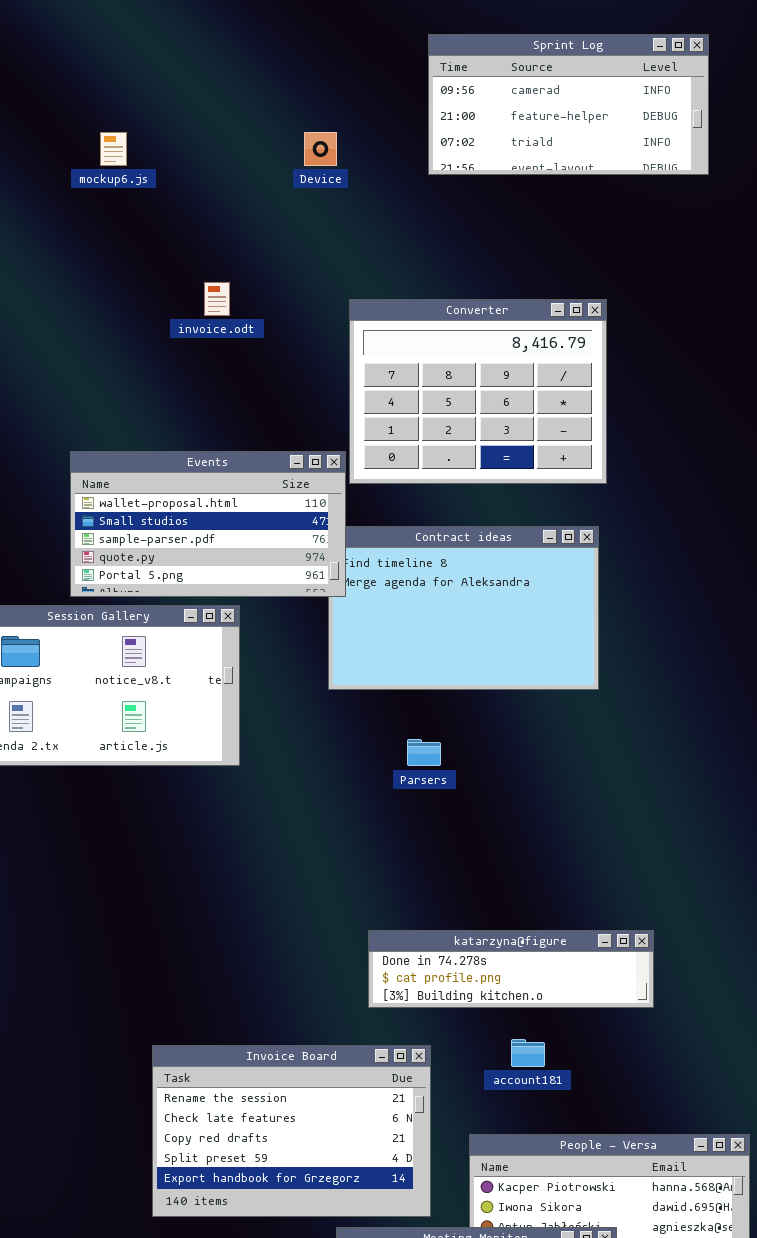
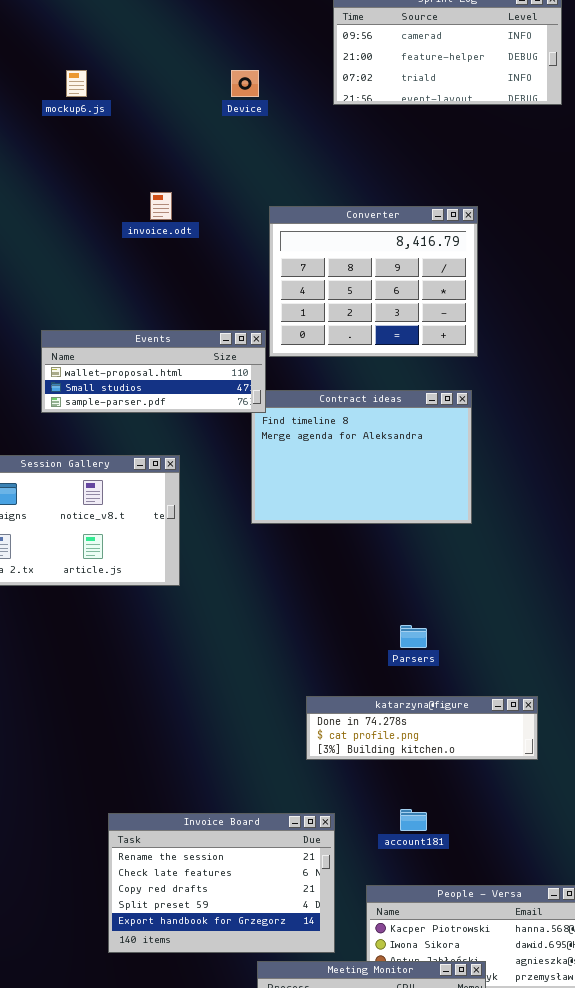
Events: [70,451,346,597] -> [41,330,266,413], resized
Parsers: [407,739,441,766] -> [400,625,427,648], moved
katarzyna@figure: [368,930,654,1008] -> [306,696,538,760], moved

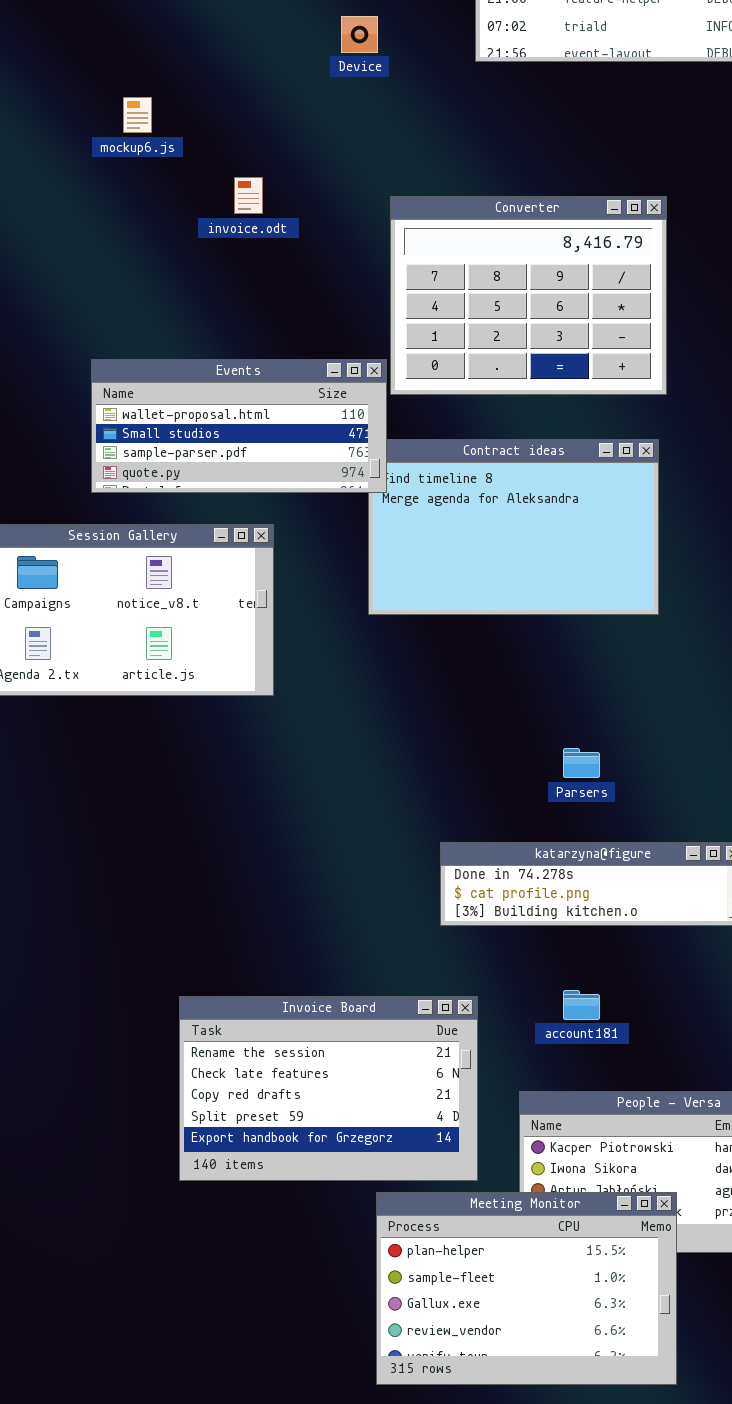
mockup6.js: [66,70,87,97] -> [123,97,152,133], moved
Events: [41,330,266,413] -> [91,359,387,493], resized

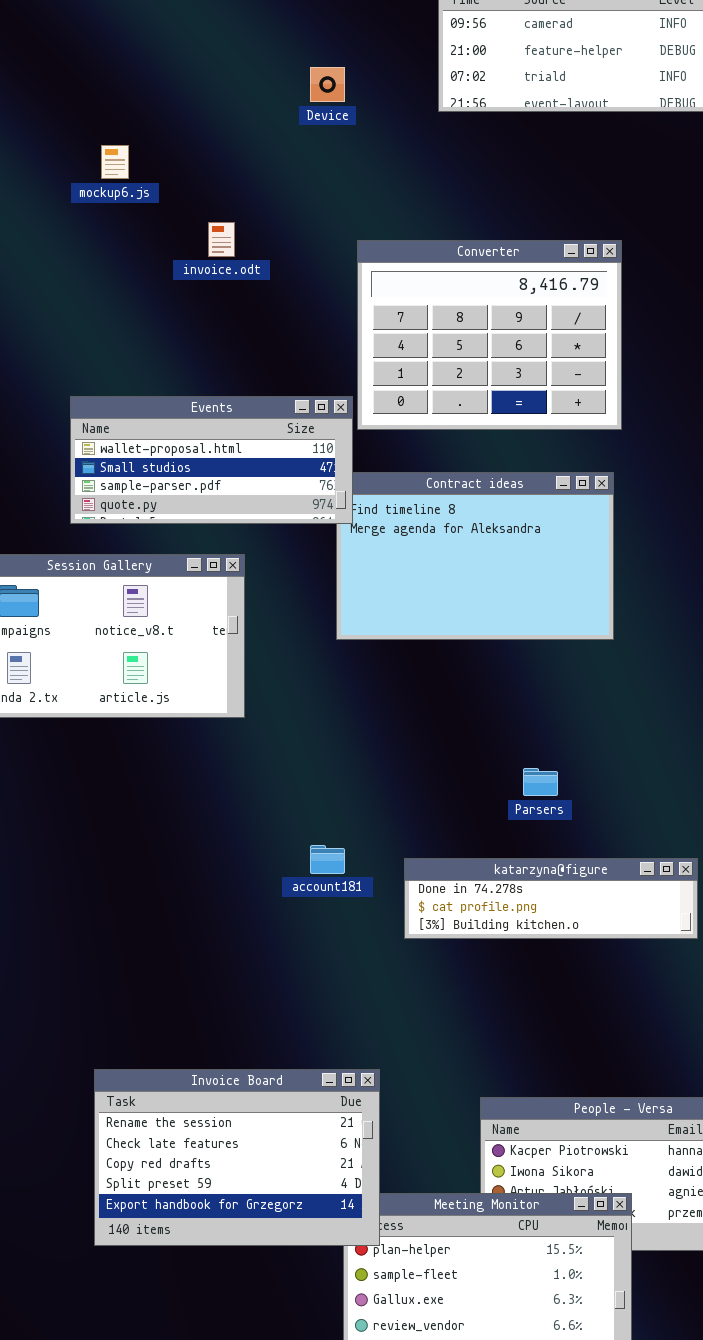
account181: [563,990,600,1020] -> [310,845,345,874], moved
Invoice Board: [179,996,478,1181] -> [94,1069,380,1246], moved

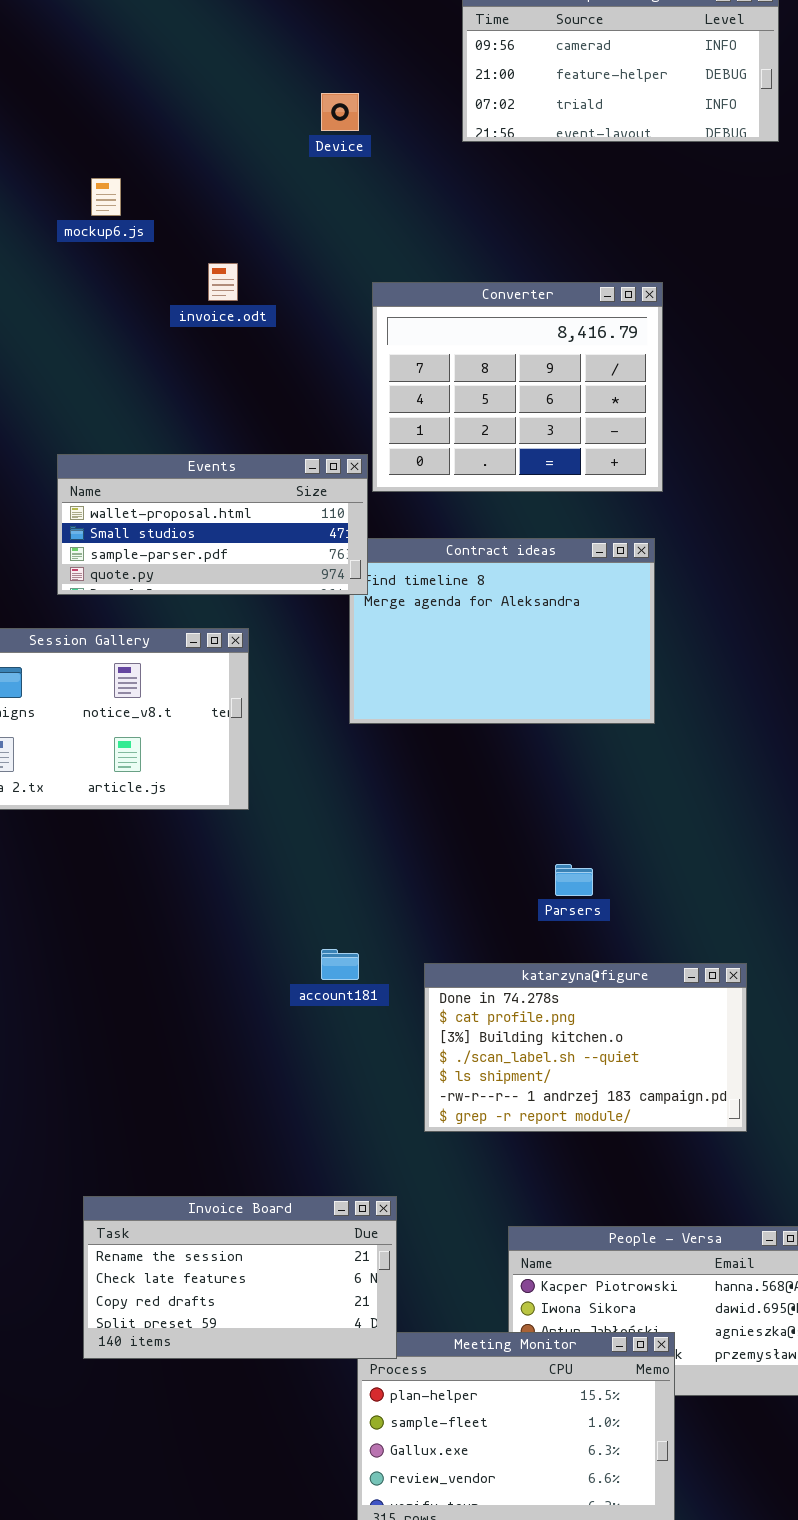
katarzyna@figure: [404,858,698,939] -> [424,963,747,1132], resized
Invoice Board: [94,1069,380,1246] -> [83,1196,397,1359], resized

